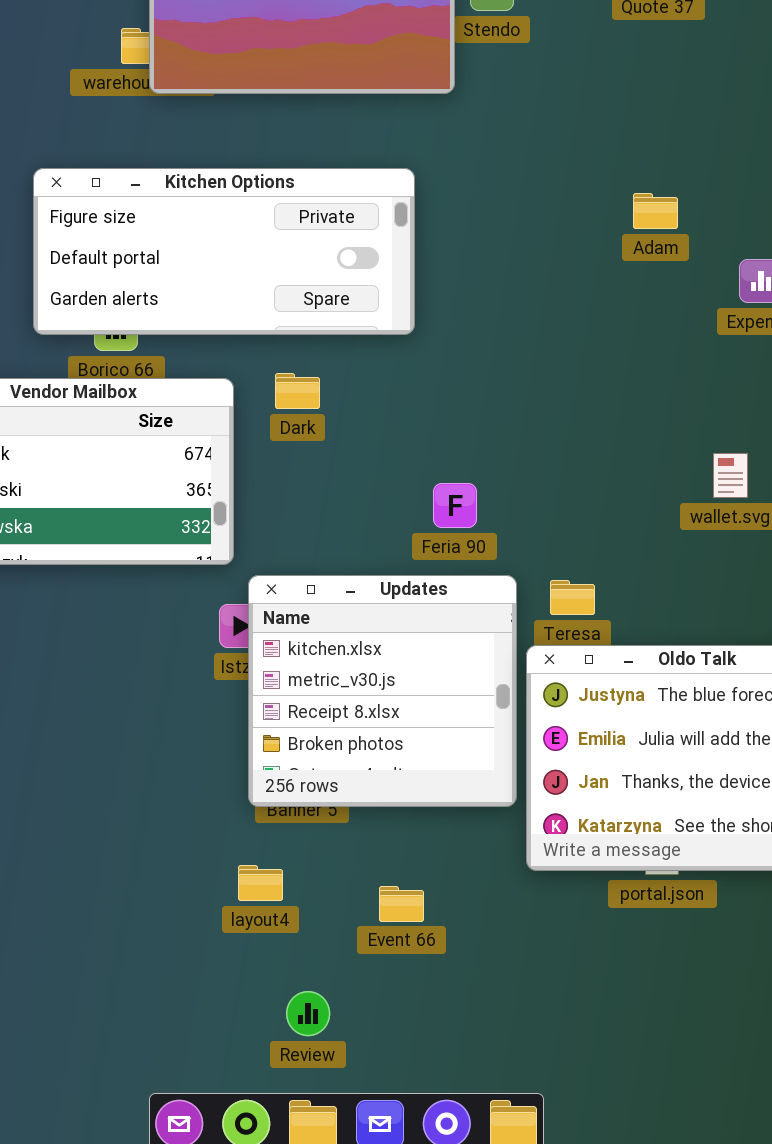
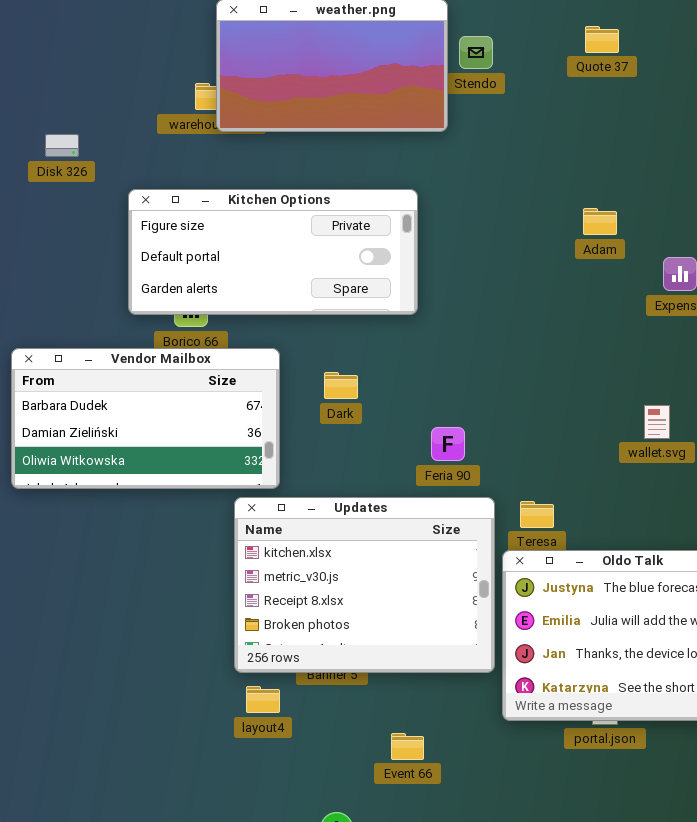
Dark: [275,373,320,409] -> [324,372,358,399], moved
Updates: [248,575,517,807] -> [234,497,495,673], resized
layout4: [238,865,283,901] -> [246,686,280,713], moved

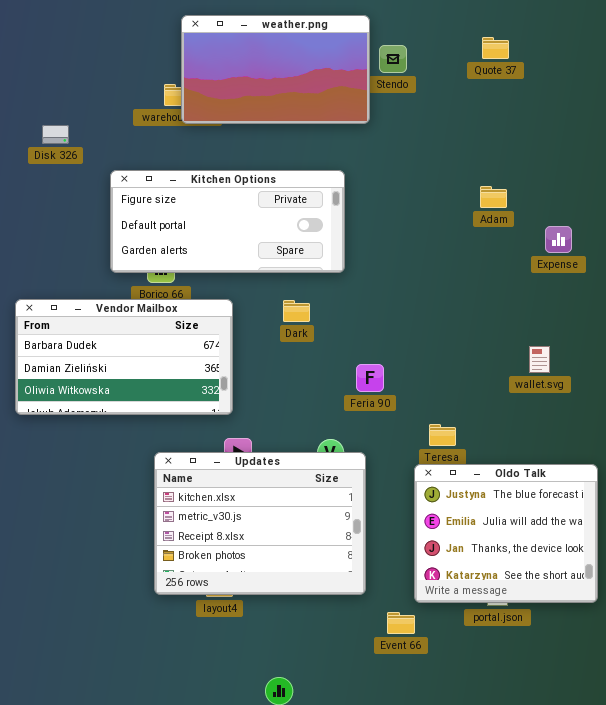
Dark: [324,372,358,399] -> [283,300,310,322], moved
Updates: [234,497,495,673] -> [154,452,366,595], moved
Event 66: [391,733,424,760] -> [387,612,415,634], moved

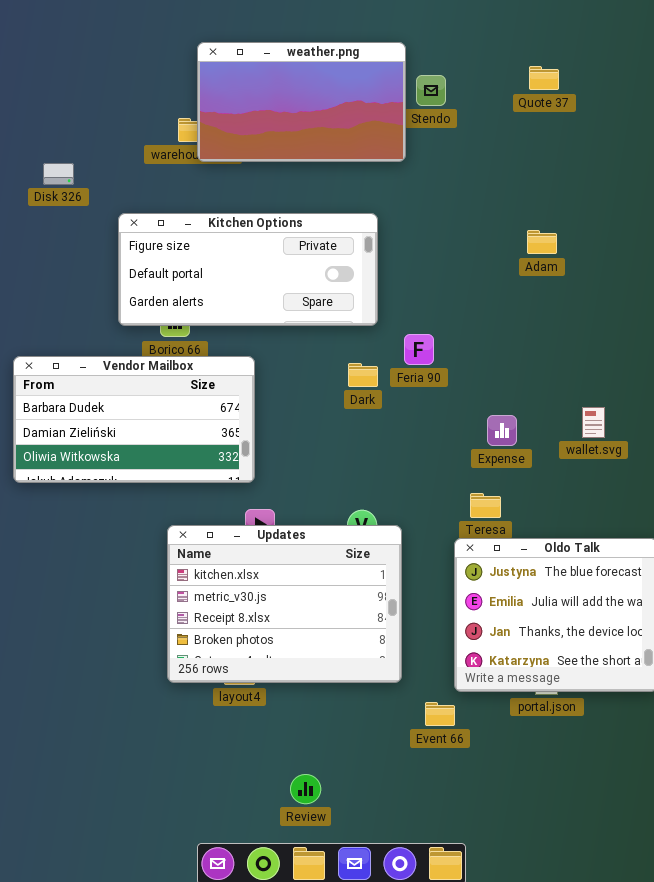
Expense: [545,226,572,253] -> [487,415,517,446], moved
Dark: [283,300,310,322] -> [348,363,378,387], moved
Feria 90: [356,364,384,392] -> [404,334,434,365], moved

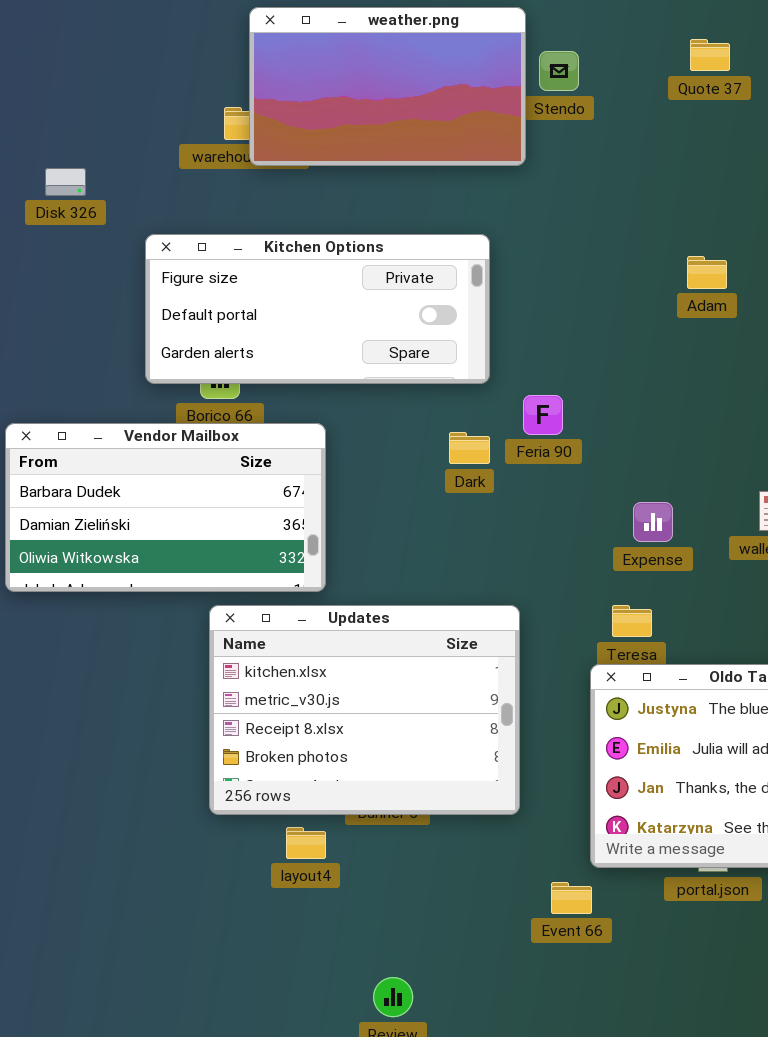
Updates: [167,525,402,683] -> [209,605,520,815], moved

